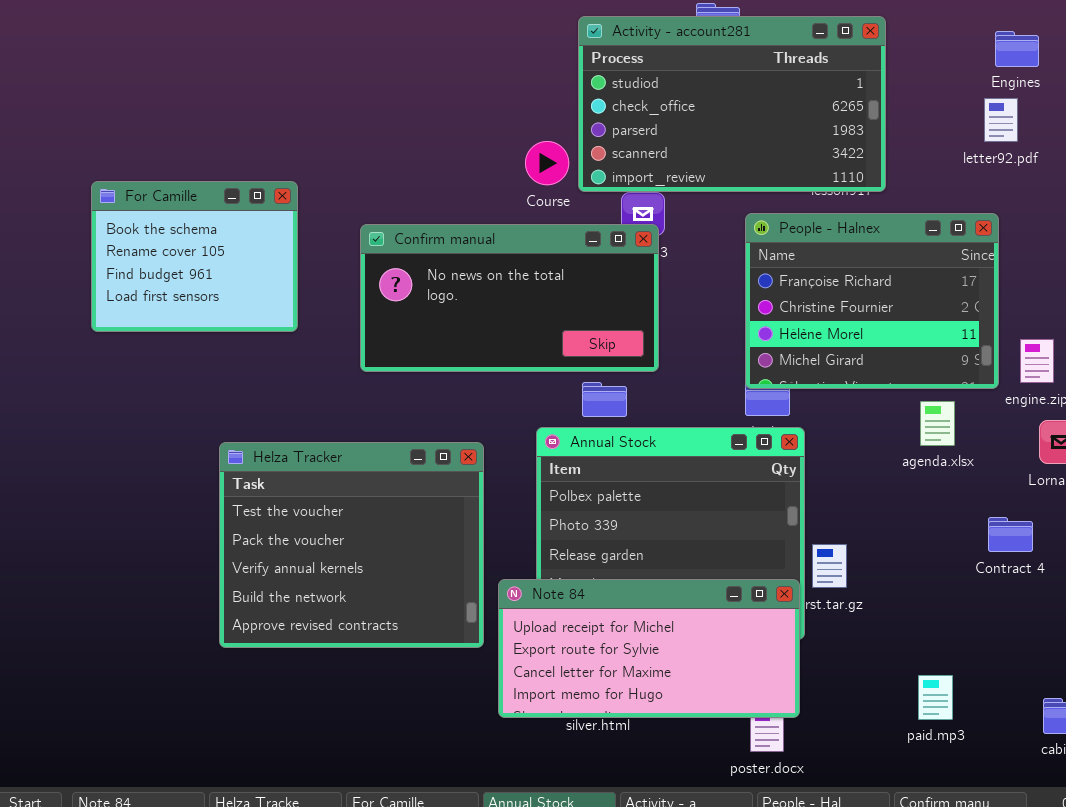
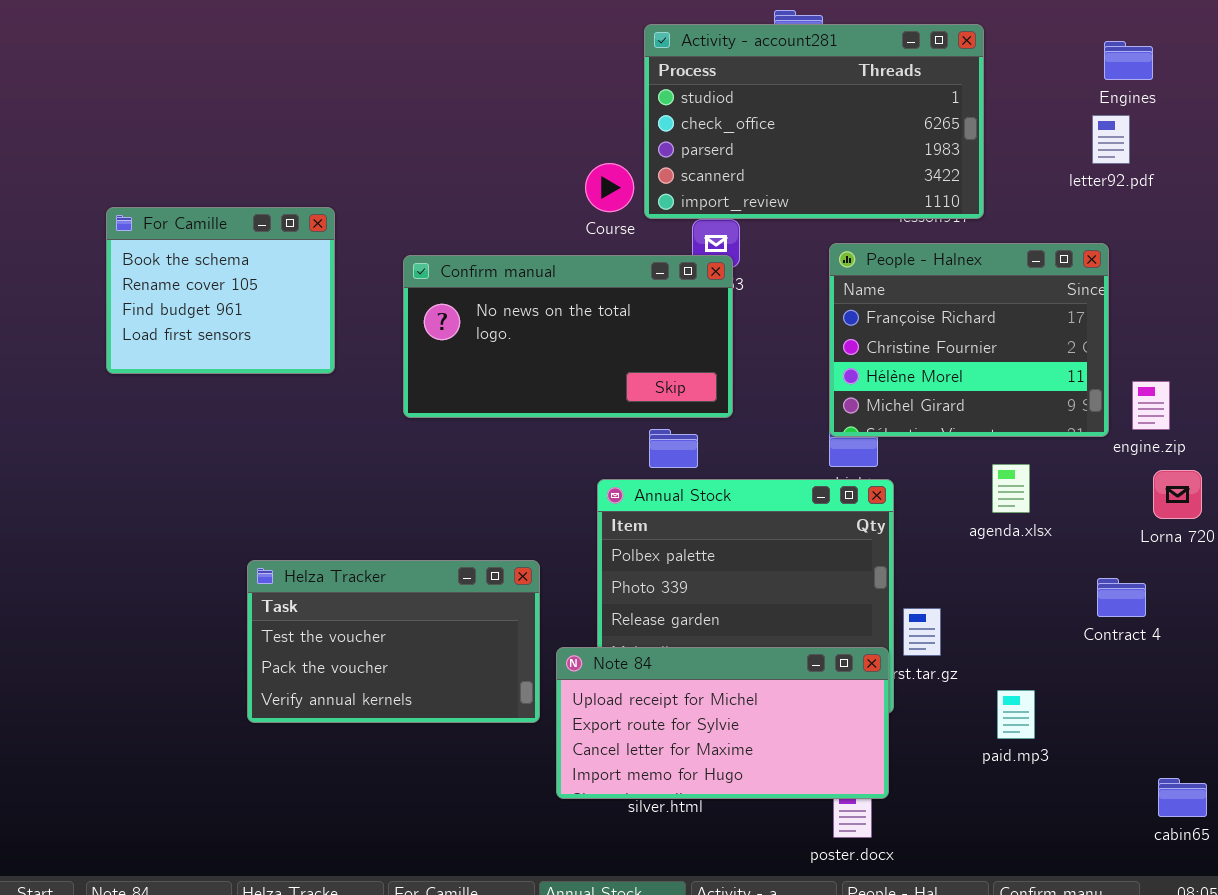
agenda.xlsx: [920,401,955,446] -> [992,464,1030,513], moved
Helza Tracker: [219,442,484,648] -> [247,560,540,723], resized
paid.mp3: [918,675,953,720] -> [997,690,1035,739], moved

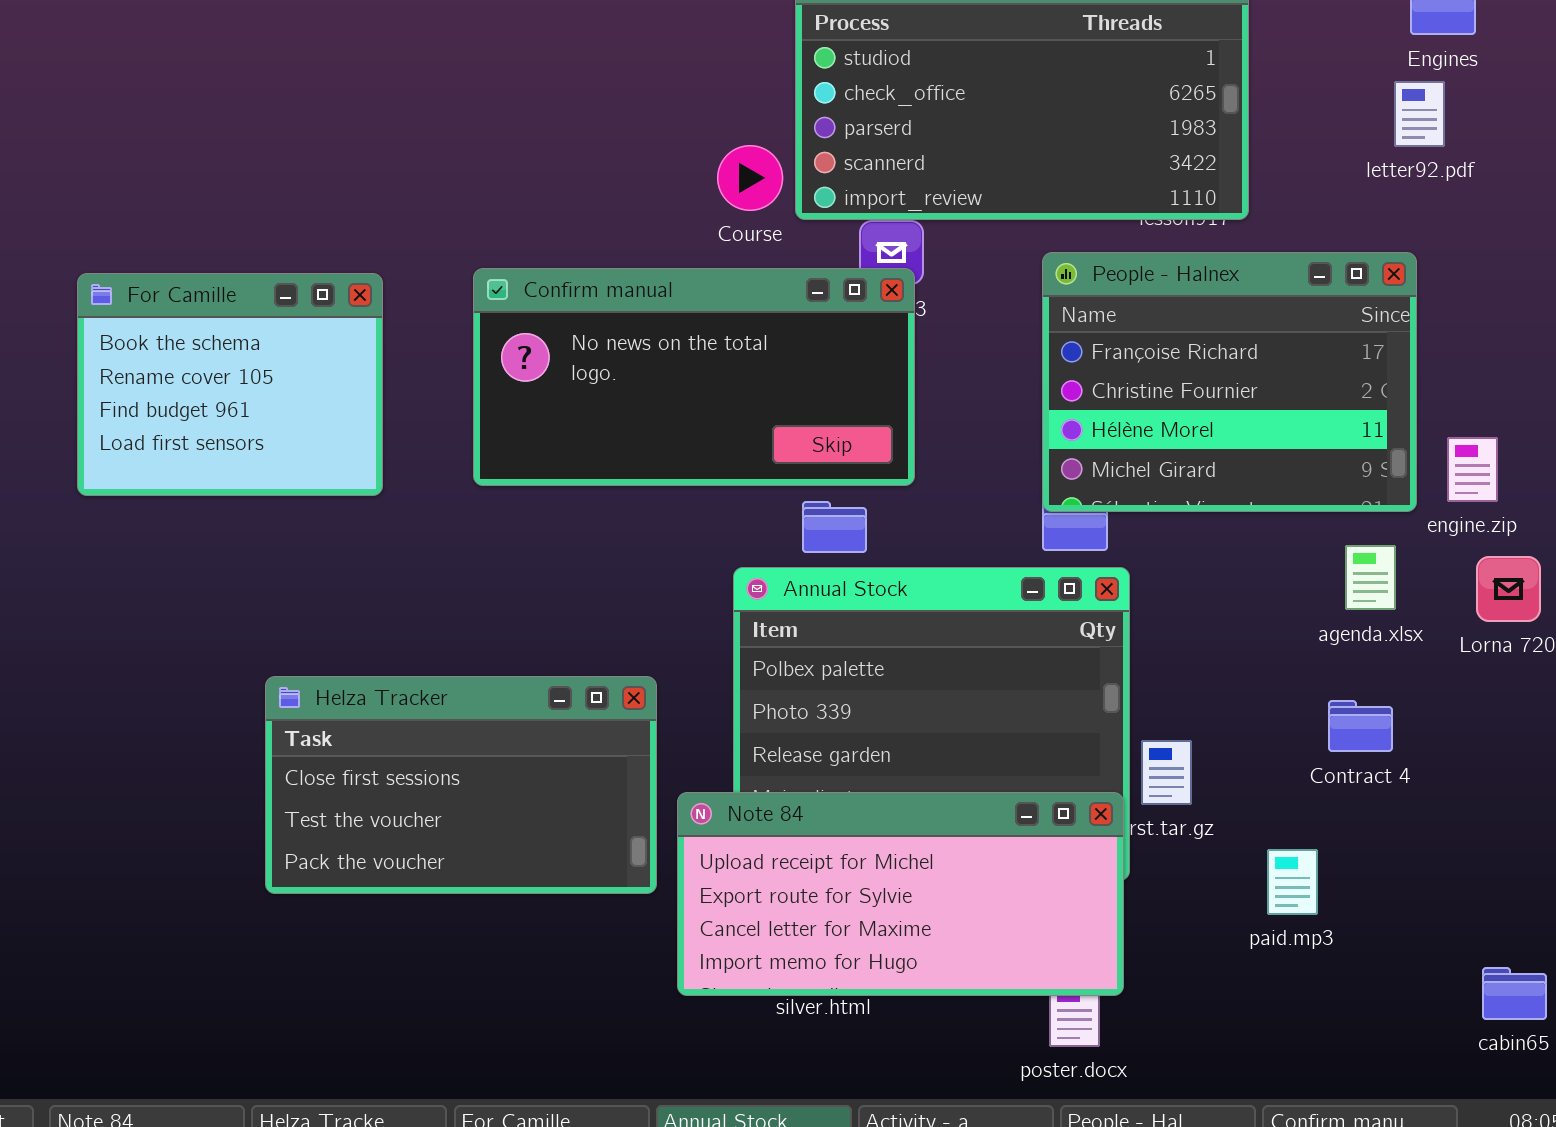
For Camille: [106,207,335,374] -> [77,273,383,496], moved
agenda.xlsx: [992,464,1030,513] -> [1345,545,1396,610], moved
Helza Tracker: [247,560,540,723] -> [265,676,657,894], scrolled up 1 row
Contract 4: [1097,578,1146,617] -> [1328,700,1393,752], moved

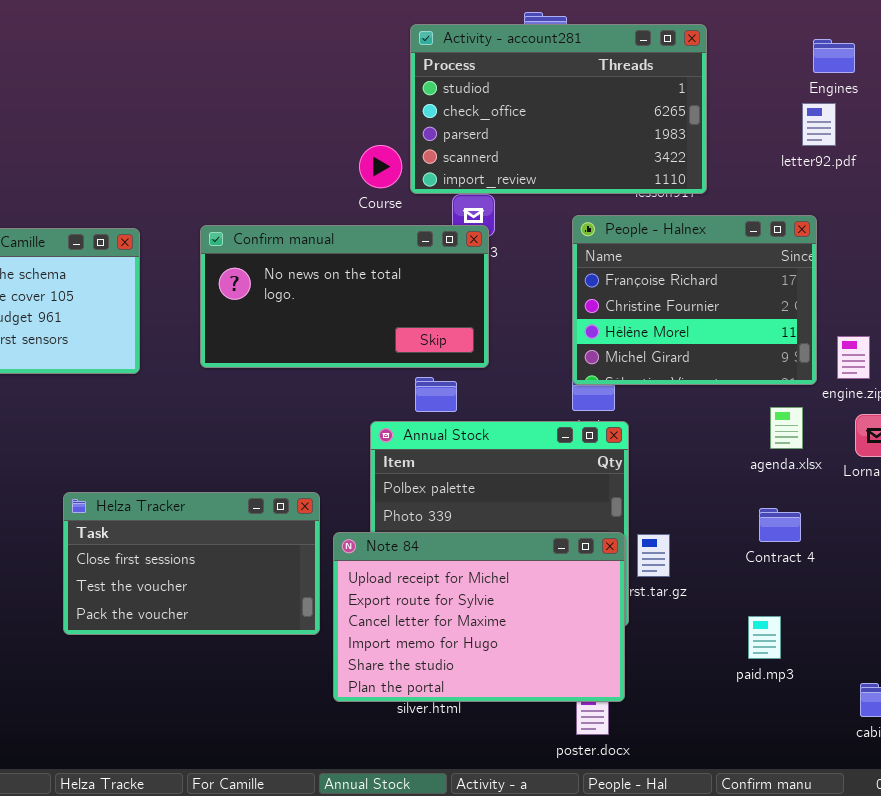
Note 84: [677,792,1124,996] -> [333,532,625,702], resized
paid.mp3: [1267,849,1318,915] -> [748,616,781,659], moved

